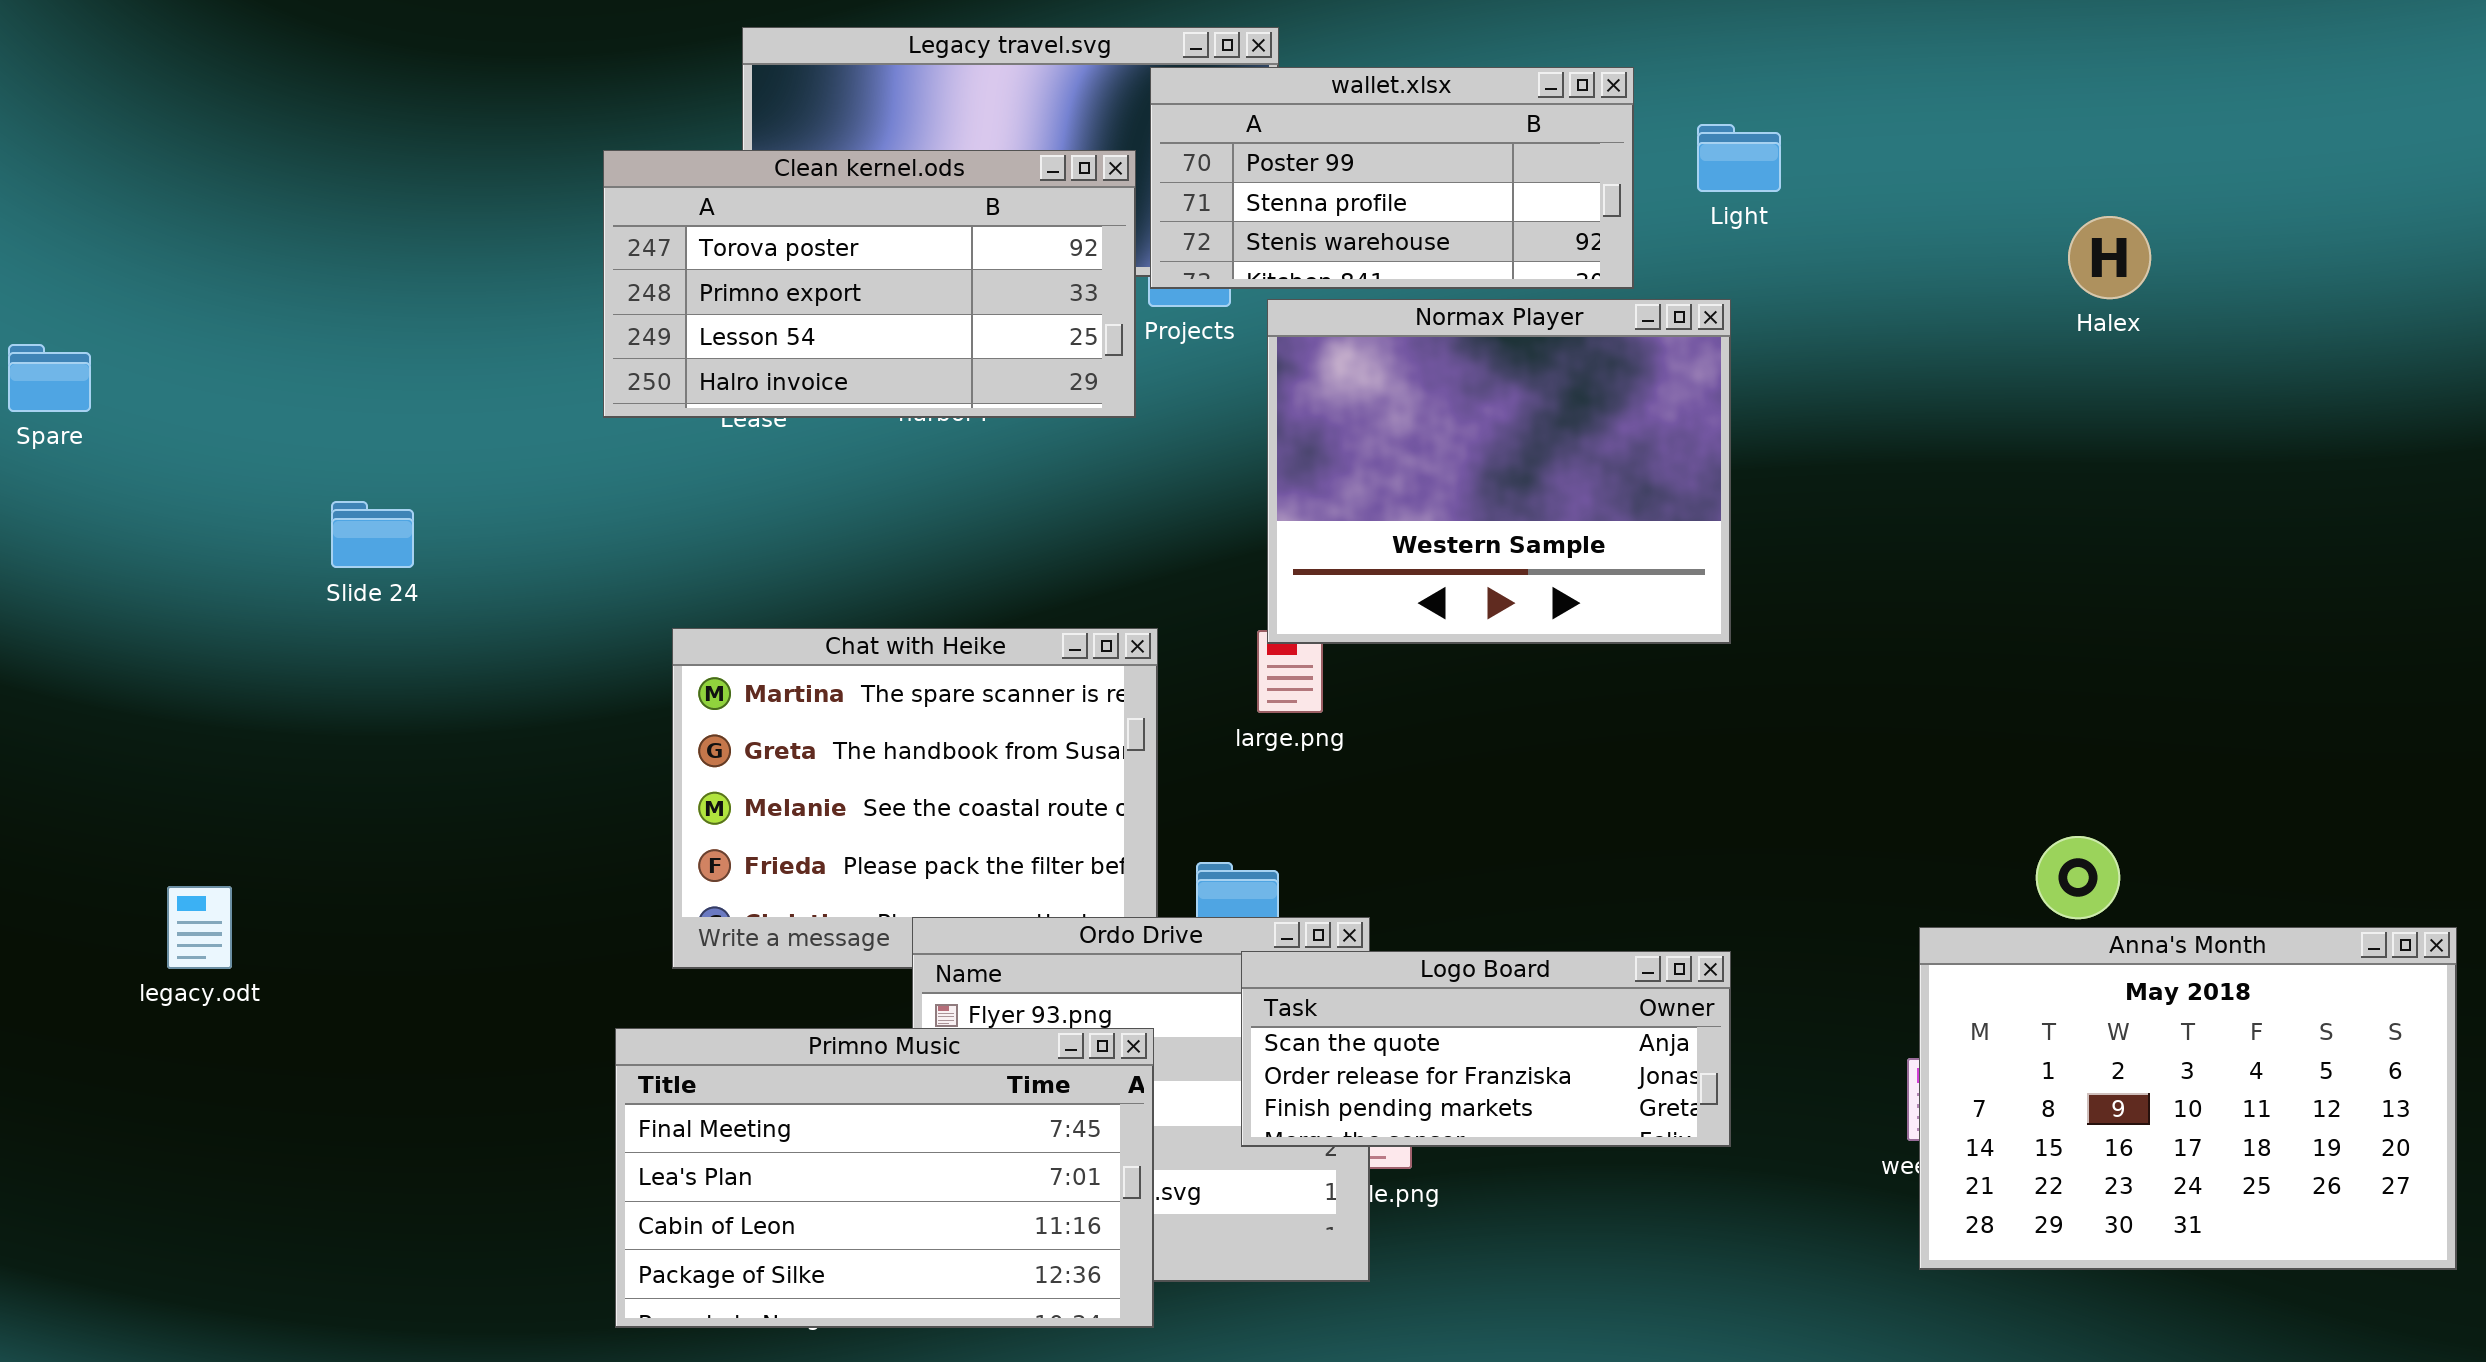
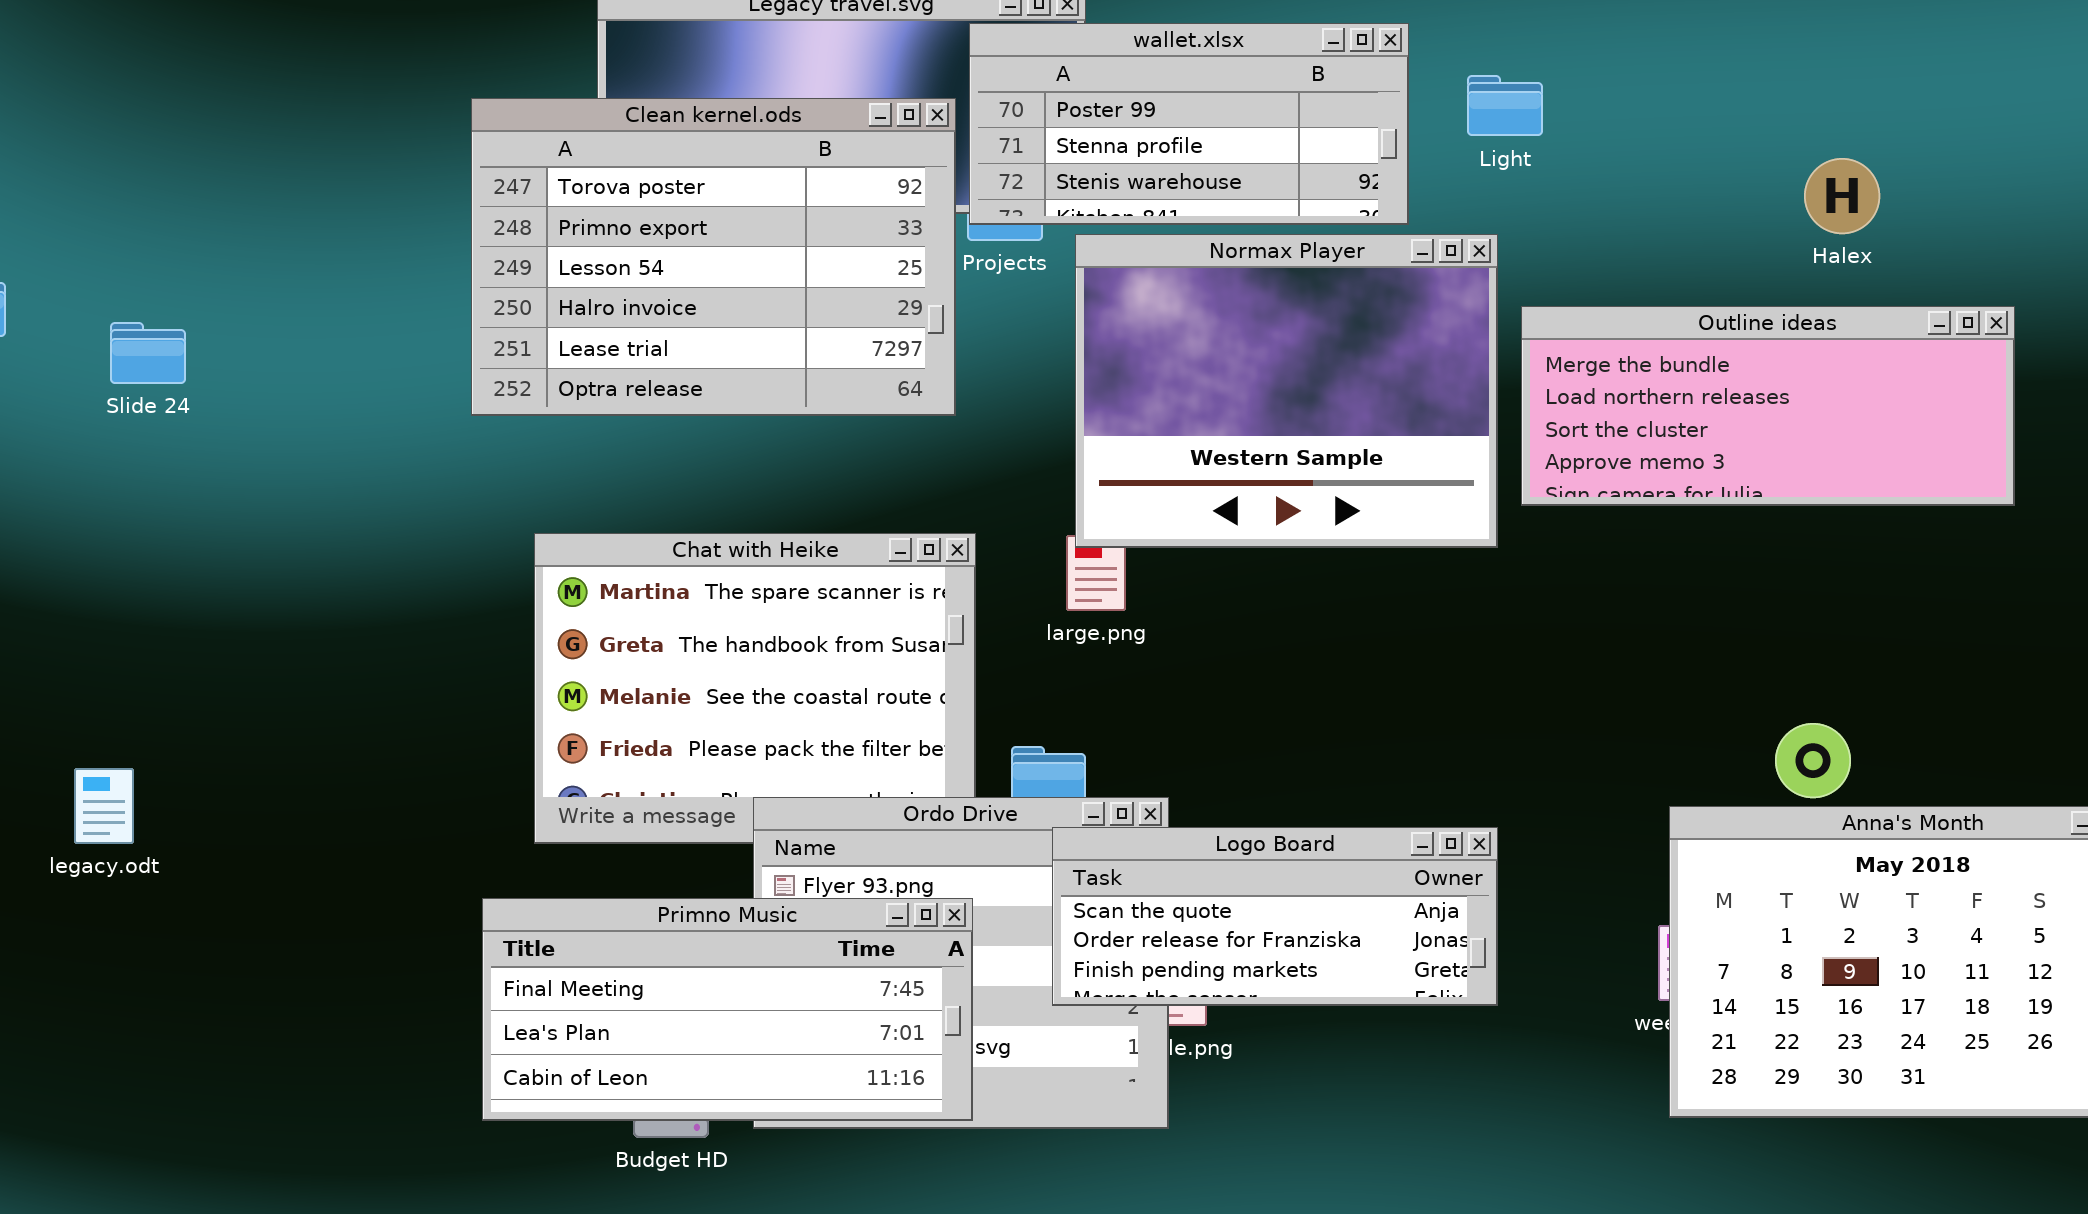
Clean kernel.ods: [603,150,1136,418] -> [471,98,956,416], resized
Outline ideas: none -> [1521,306,2015,506], opened
Slide 24: [331,501,414,568] -> [110,322,186,384], moved
Primno Music: [615,1028,1154,1328] -> [482,898,973,1121], resized

